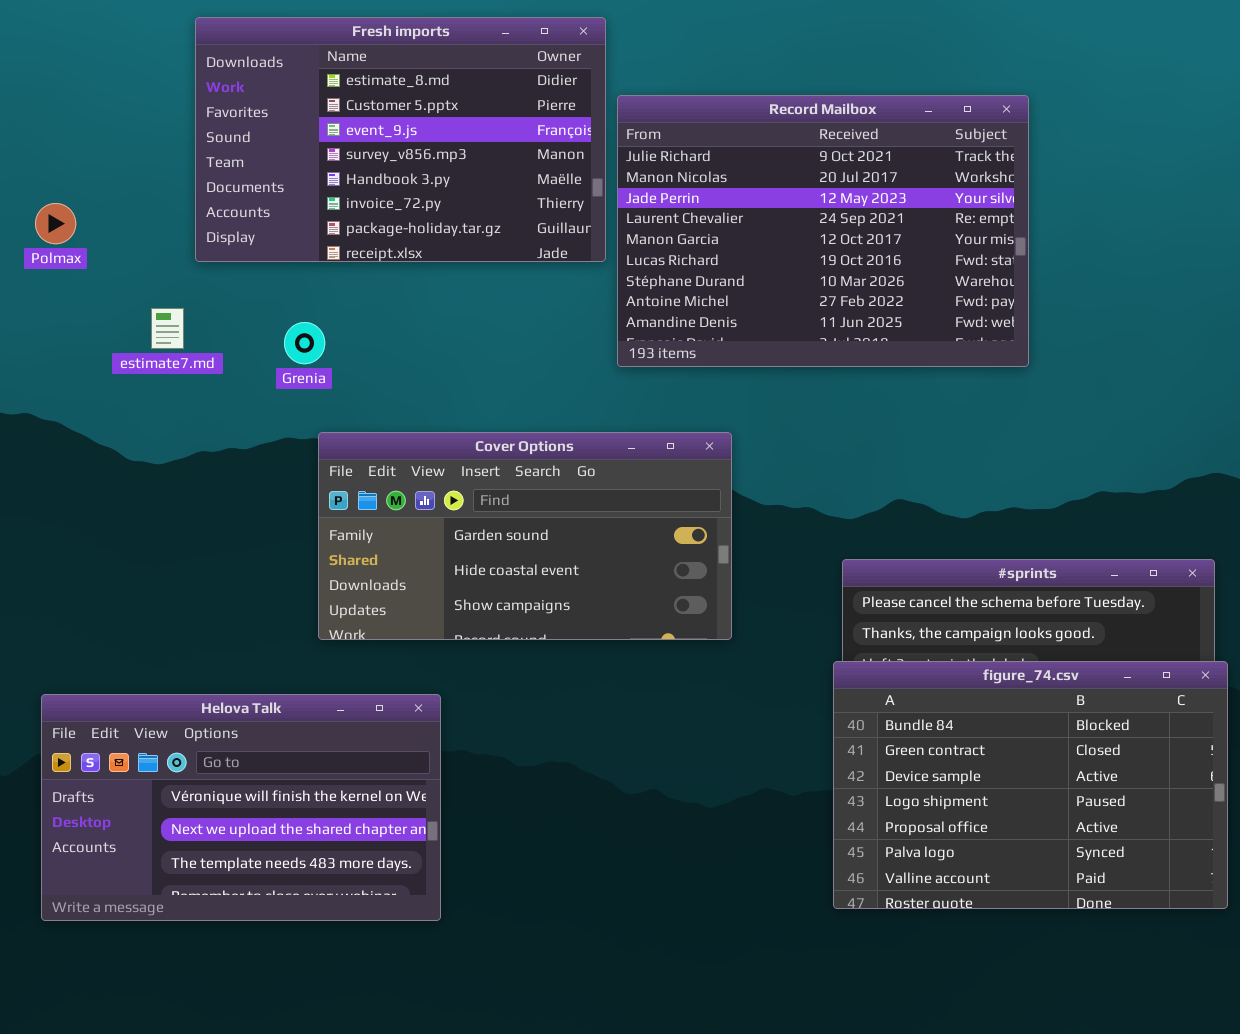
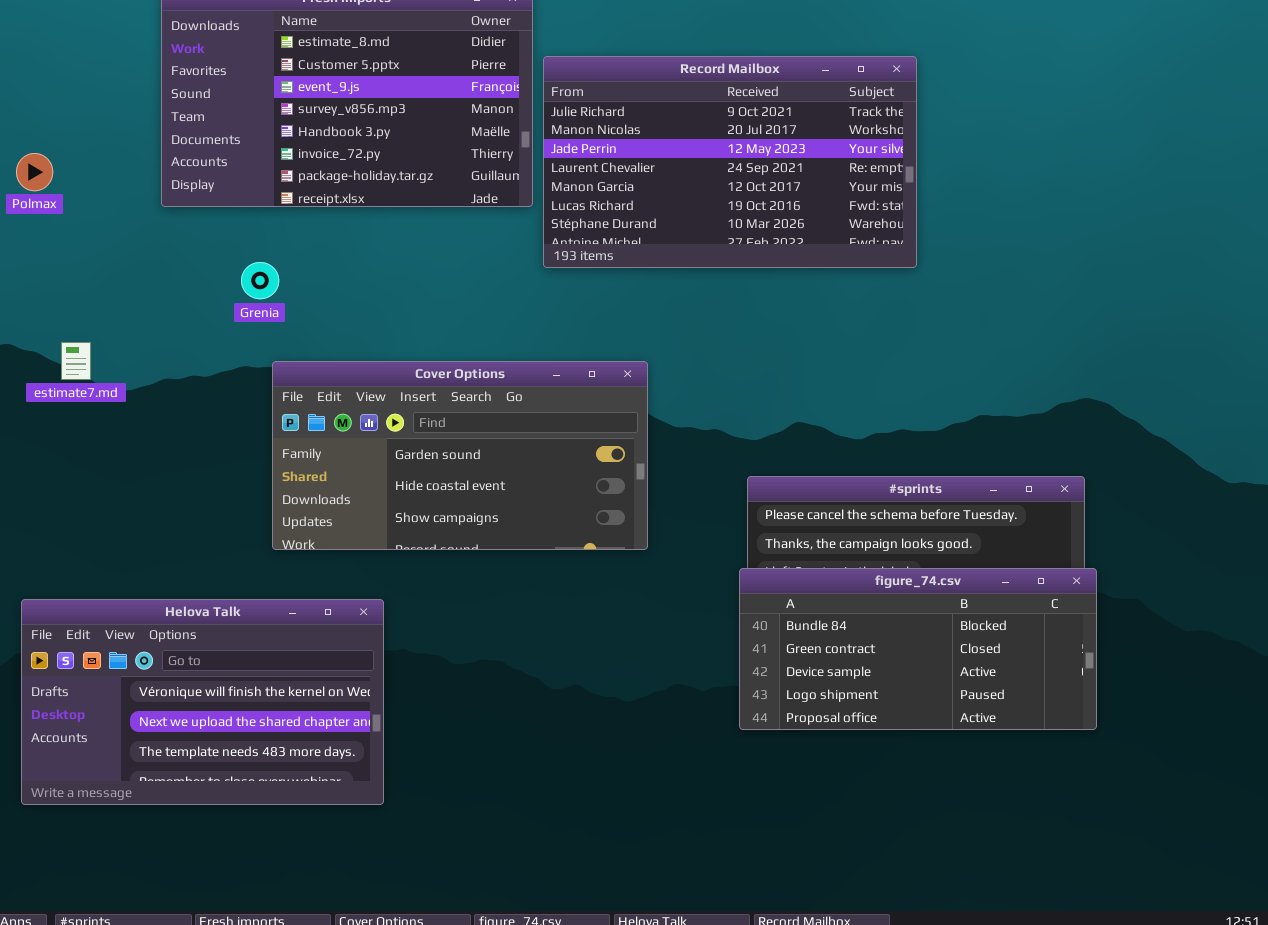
Record Mailbox: [617,95,1029,367] -> [543,56,917,268], resized
estimate7.md: [151,308,184,349] -> [61,342,91,380], moved
figure_74.csv: [833,661,1228,909] -> [739,568,1097,730], resized

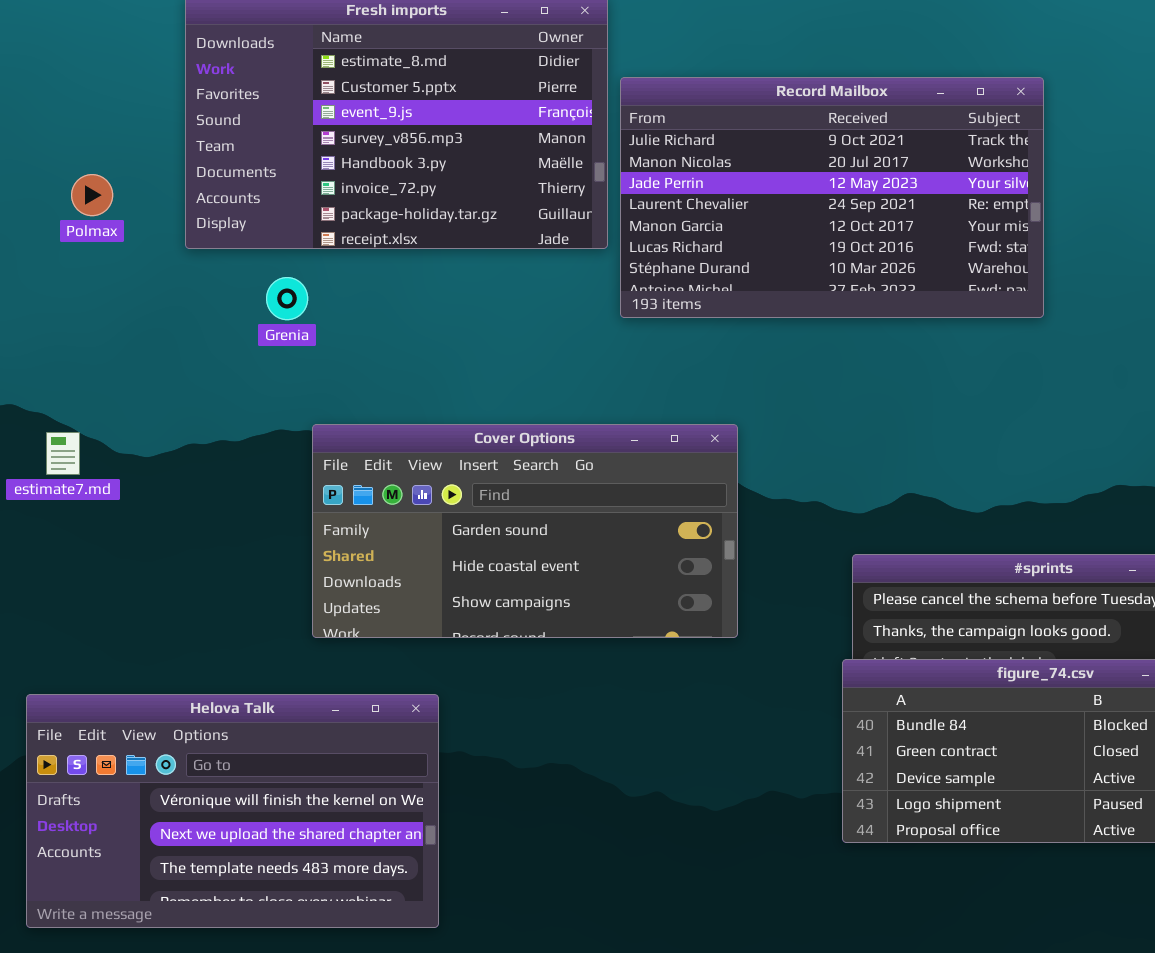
Polmax: [16,153,53,191] -> [71,174,113,216], moved
Grenia: [241,262,279,299] -> [266,277,308,320], moved
estimate7.md: [61,342,91,380] -> [46,432,80,475], moved

